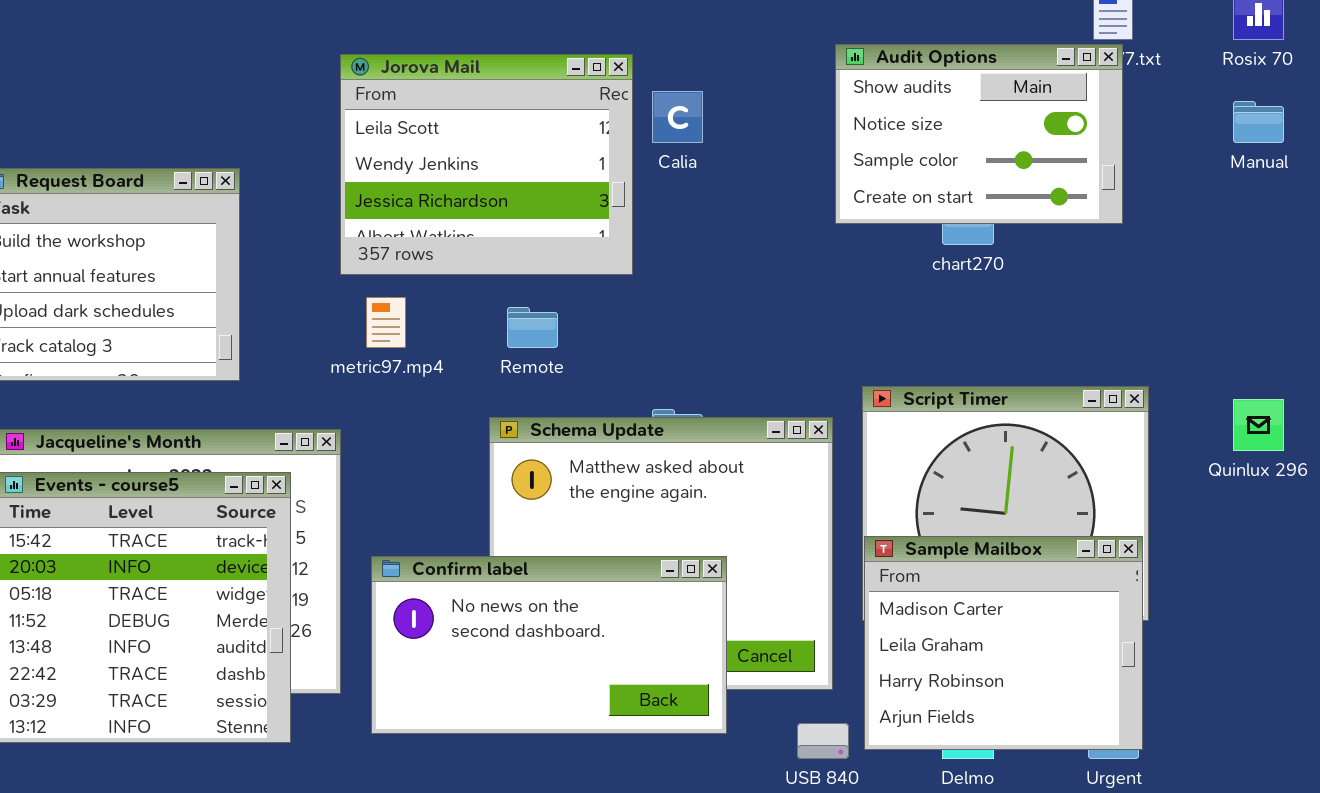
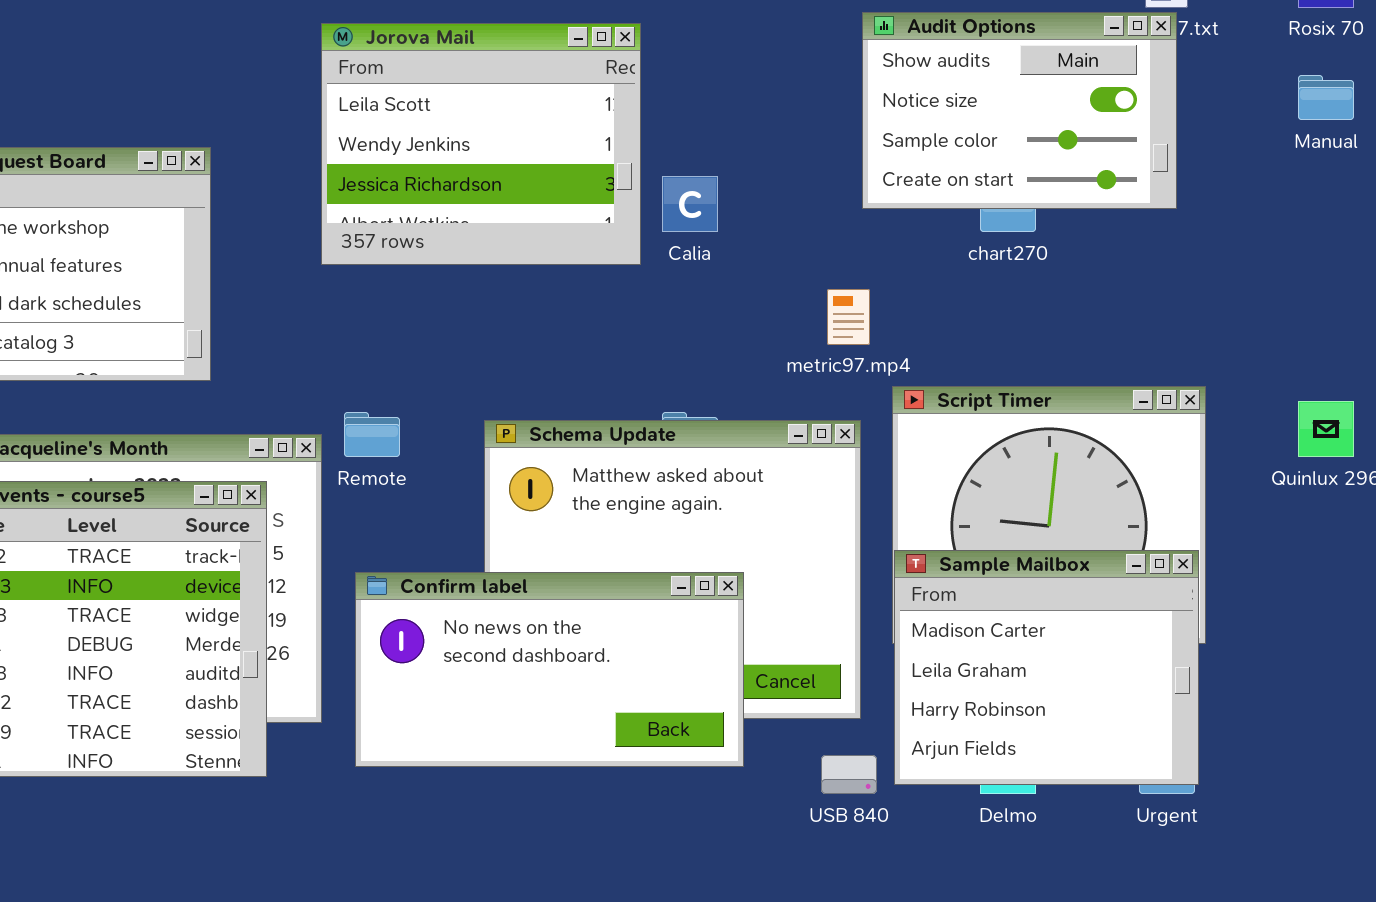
Calia: [652,91,703,143] -> [662,176,718,232], moved
metric97.mp4: [366,297,406,348] -> [827,289,870,345], moved
Remote: [507,307,558,348] -> [344,412,400,457], moved

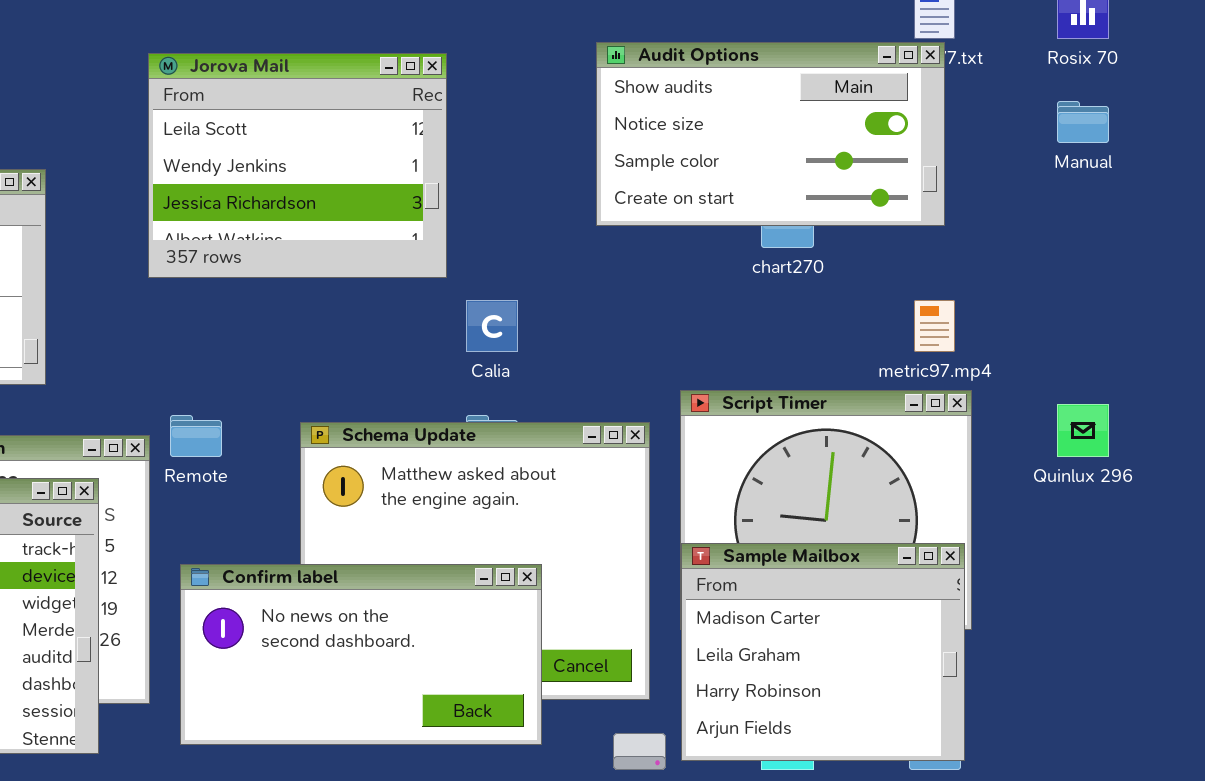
Audit Options: [862,12,1177,209] -> [596,42,945,226], resized
Calia: [662,176,718,232] -> [466,300,518,352], moved
metric97.mp4: [827,289,870,345] -> [914,300,955,352], moved

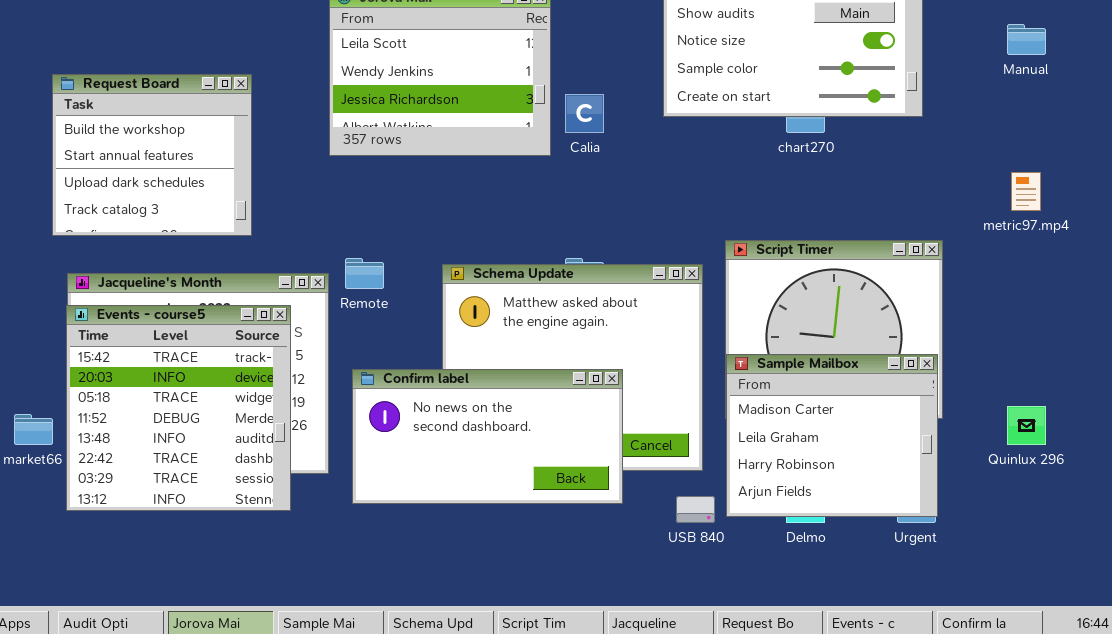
Calia: [466,300,518,352] -> [565,94,604,133], moved
metric97.mp4: [914,300,955,352] -> [1011,172,1041,211], moved
Quinlux 296: [1057,404,1109,457] -> [1007,406,1046,445], moved

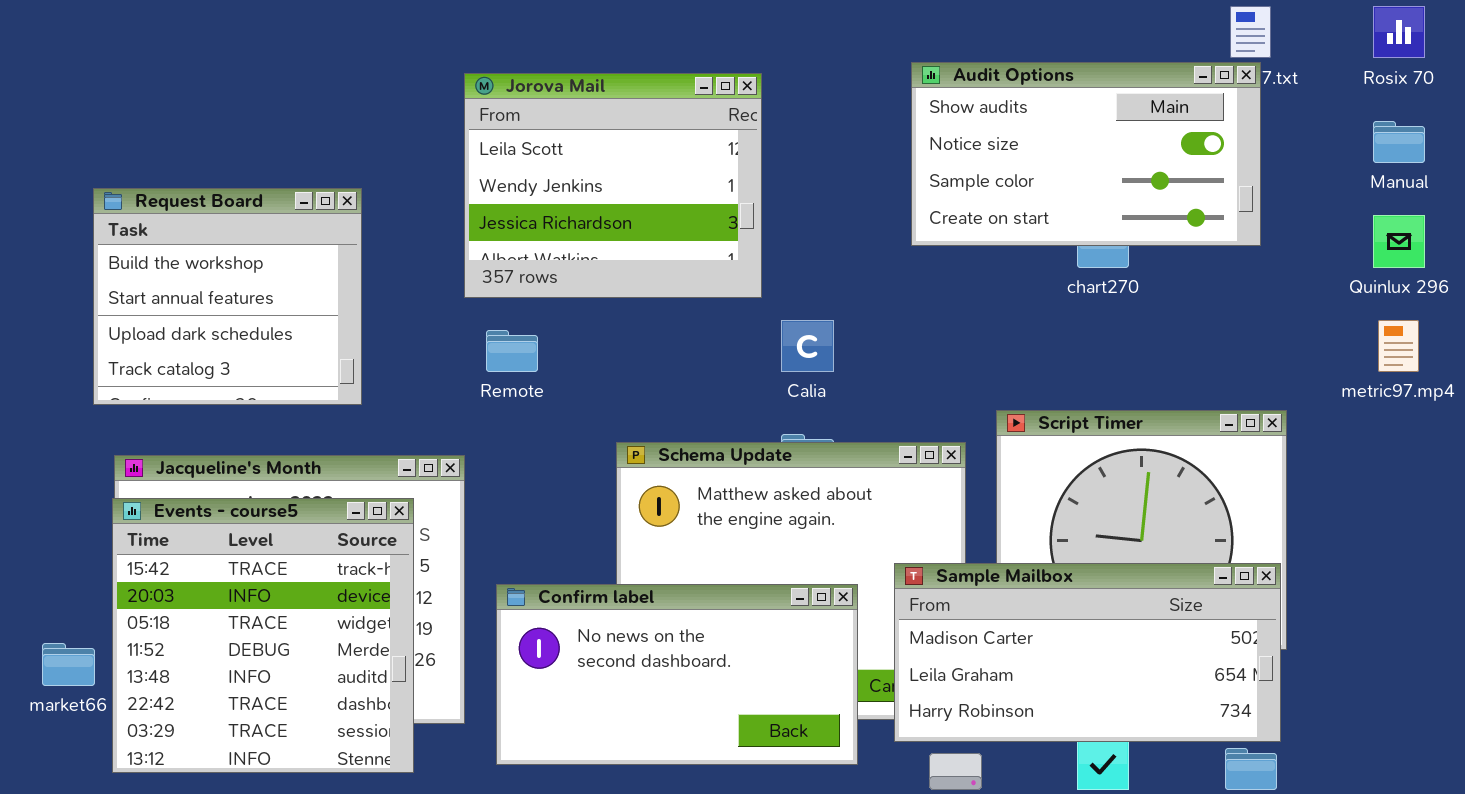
Calia: [565,94,604,133] -> [781,320,834,372], moved
Remote: [345,258,384,289] -> [486,330,538,372], moved
Sample Mailbox: [726,354,938,517] -> [894,563,1281,742], resized
Quinlux 296: [1007,406,1046,445] -> [1373,215,1425,268], moved

